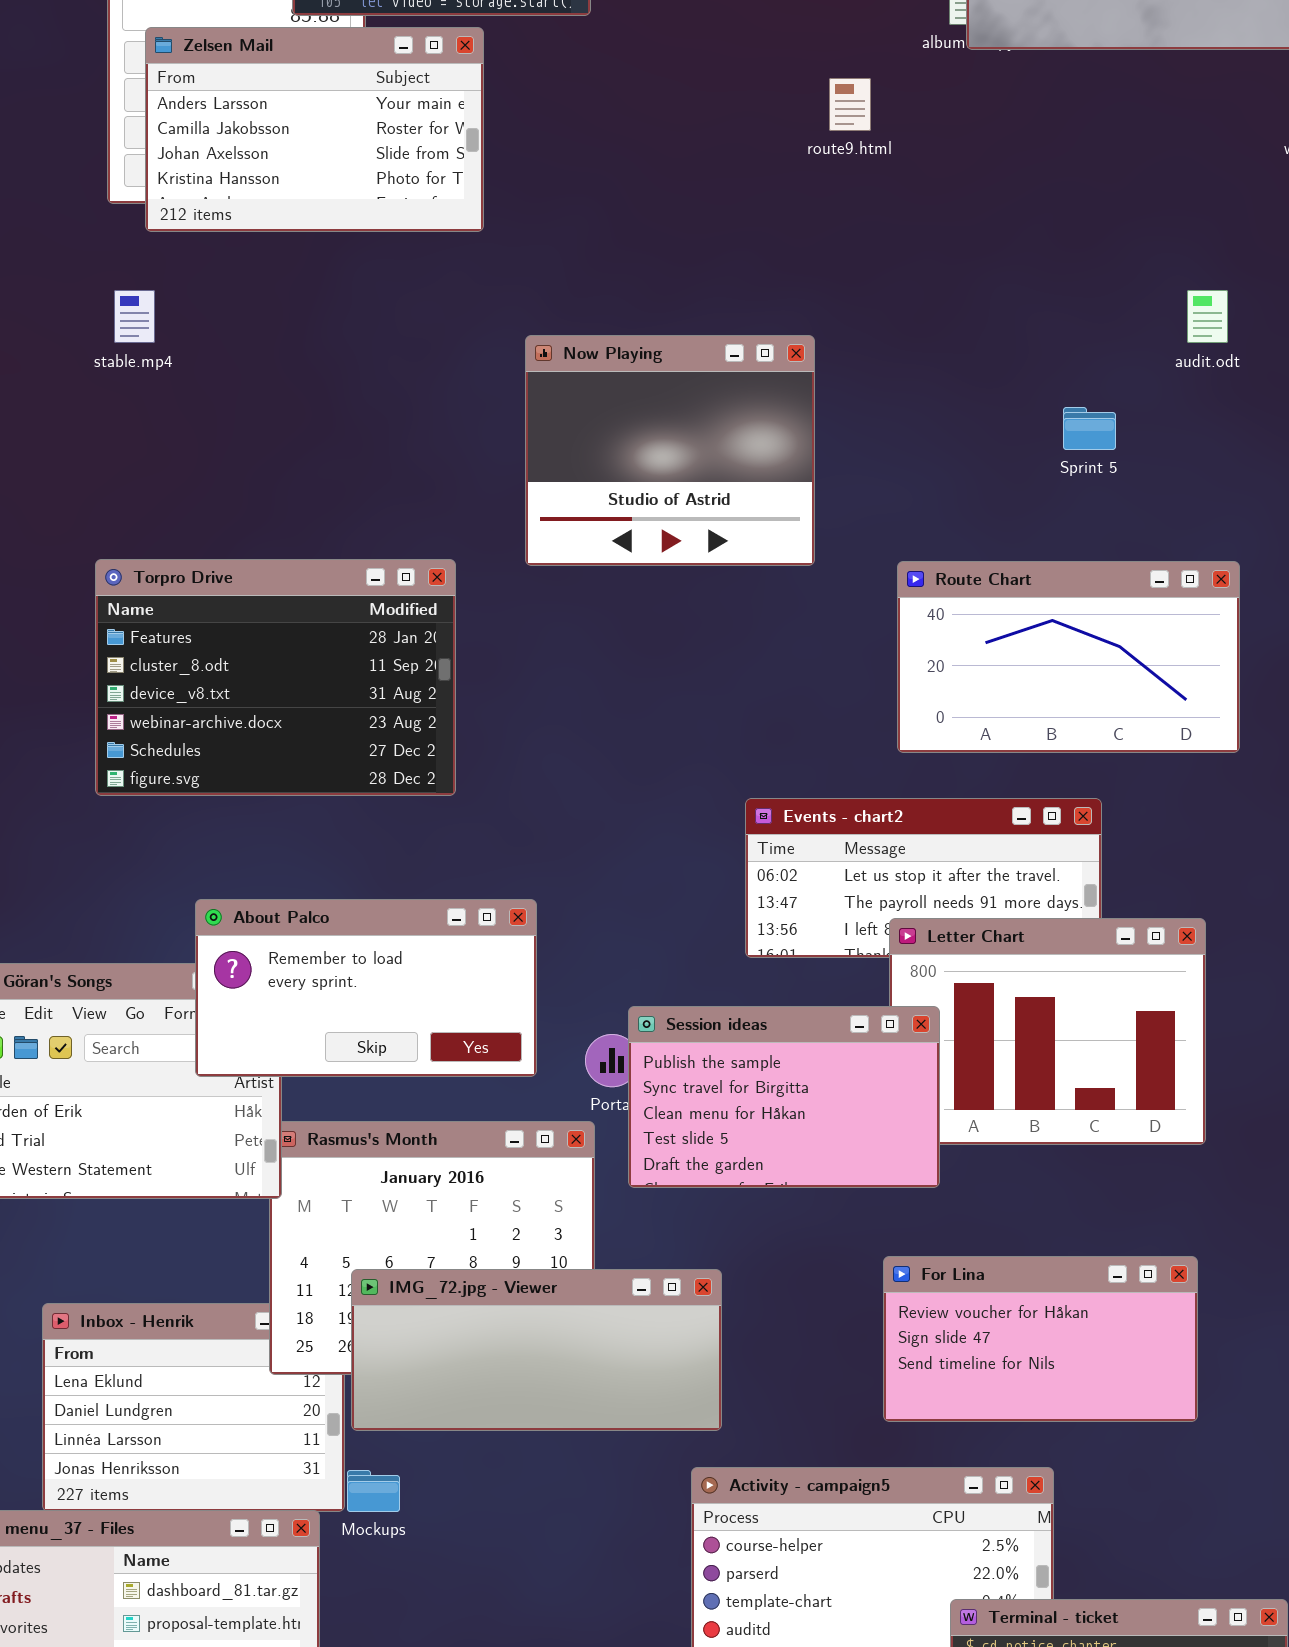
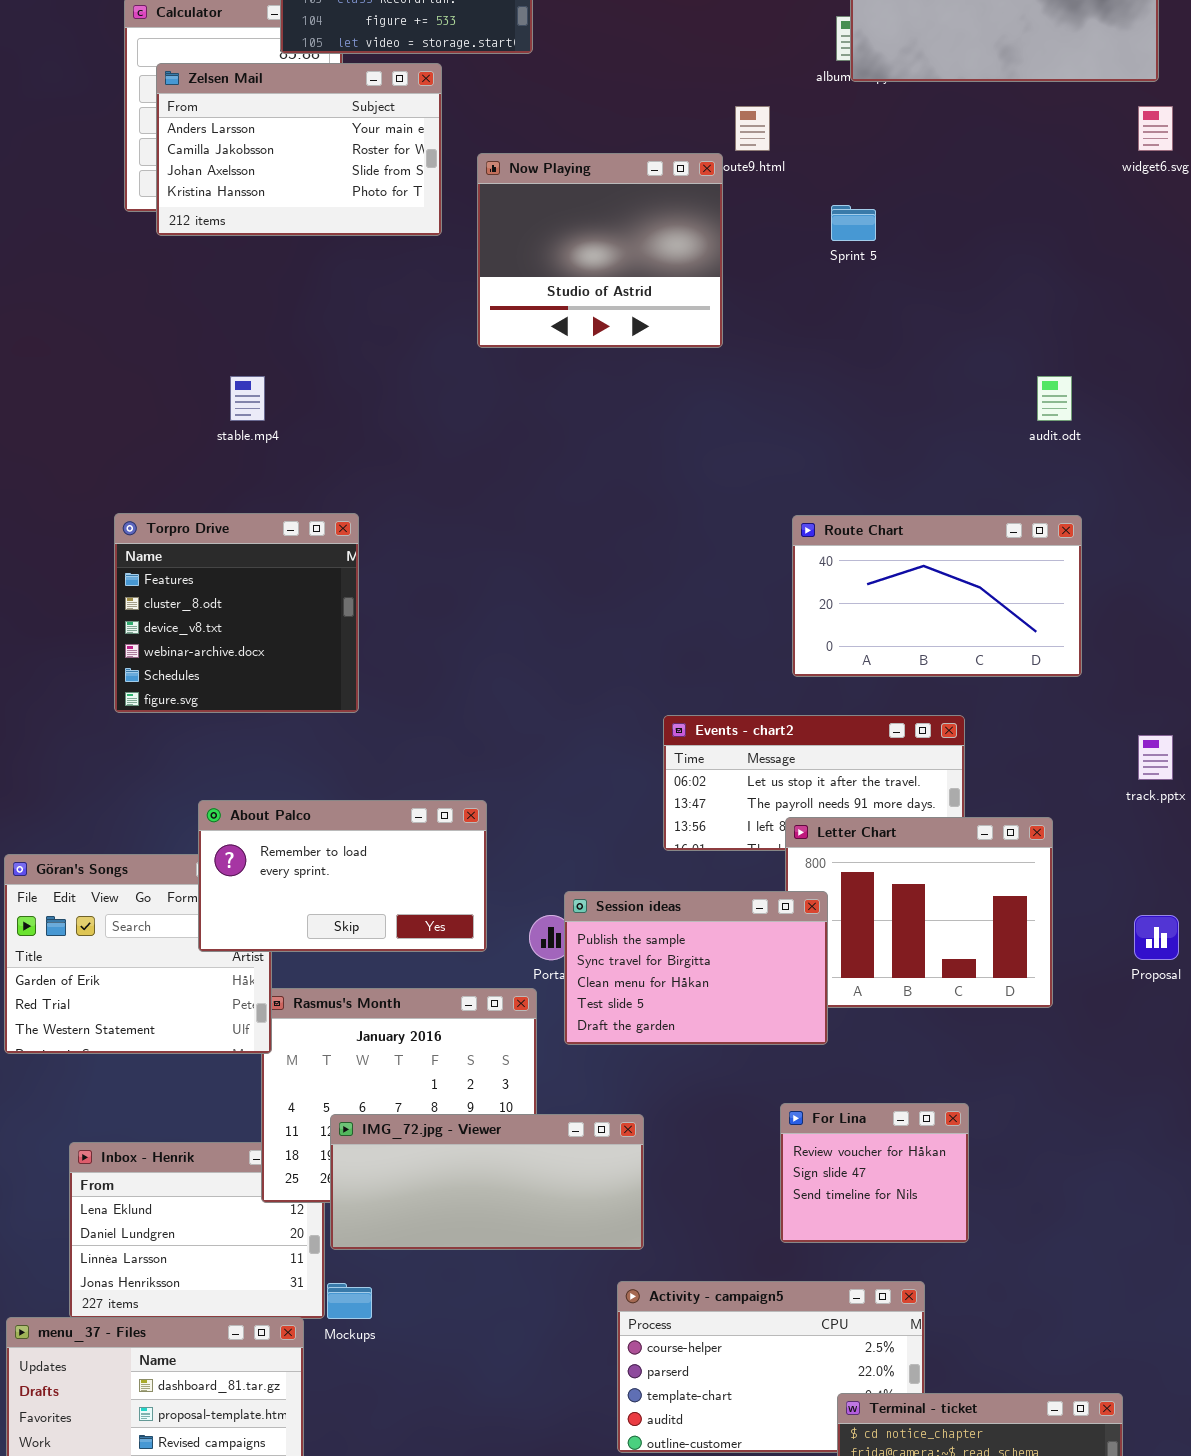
stable.mp4: [114,290,155,343] -> [230,376,265,421], moved
audit.odt: [1187,290,1228,343] -> [1037,376,1072,421], moved
Now Playing: [525,335,815,566] -> [477,153,723,348], moved
Sprint 5: [1063,407,1116,450] -> [831,205,876,241], moved
Torpro Drive: [95,559,456,796] -> [114,513,359,713], resized
For Lina: [883,1256,1198,1422] -> [780,1103,969,1243], resized

